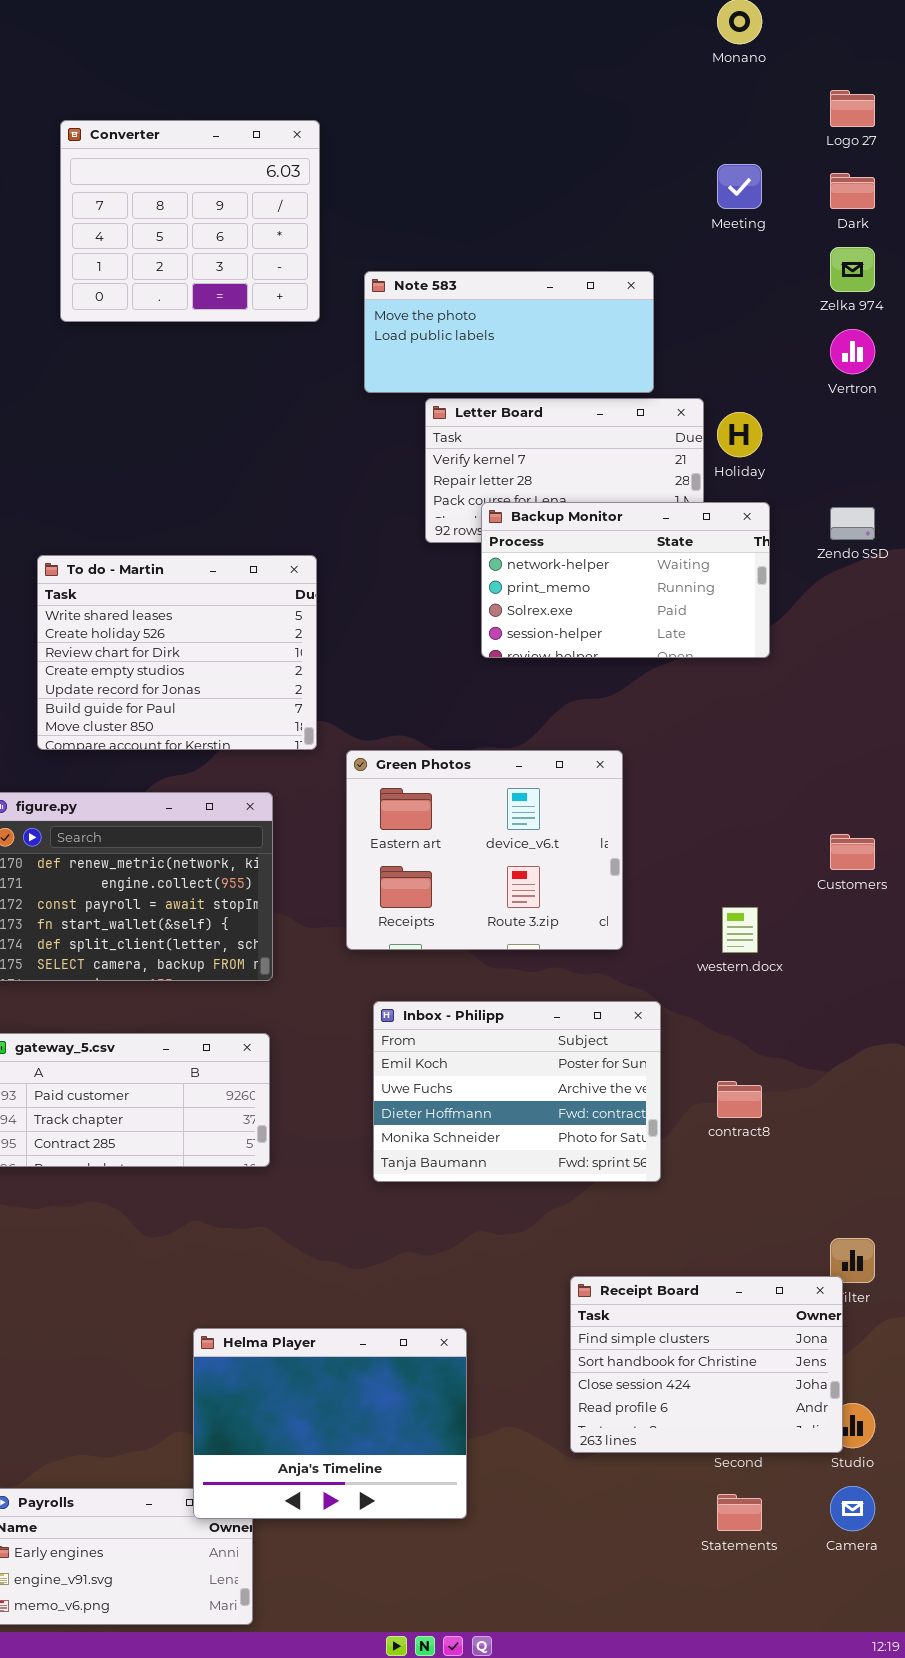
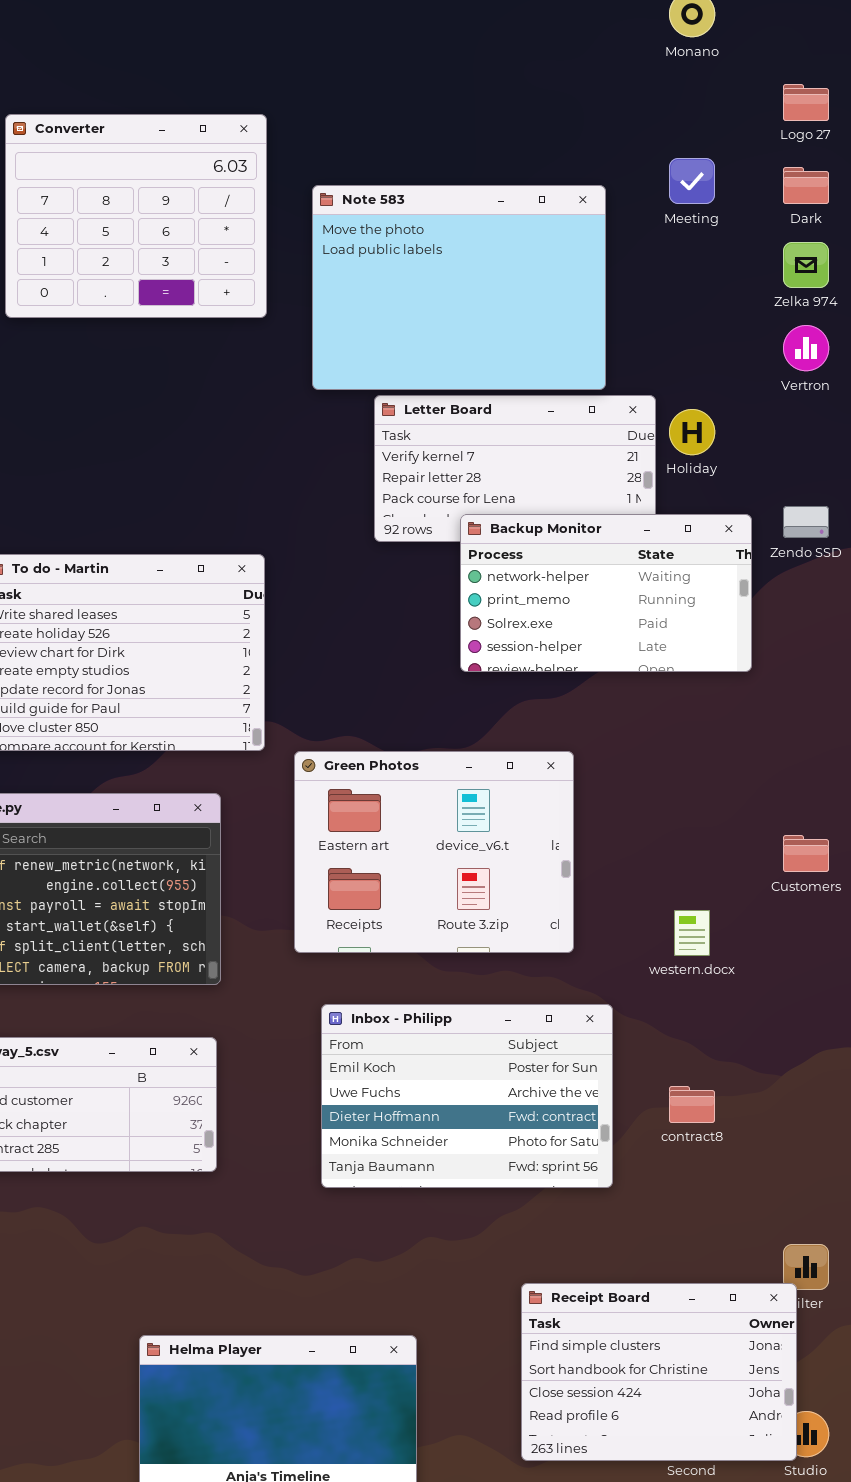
Note 583: [364,271,654,393] -> [312,185,606,390], resized
Backup Monitor: [481,502,770,658] -> [460,514,752,672], moved

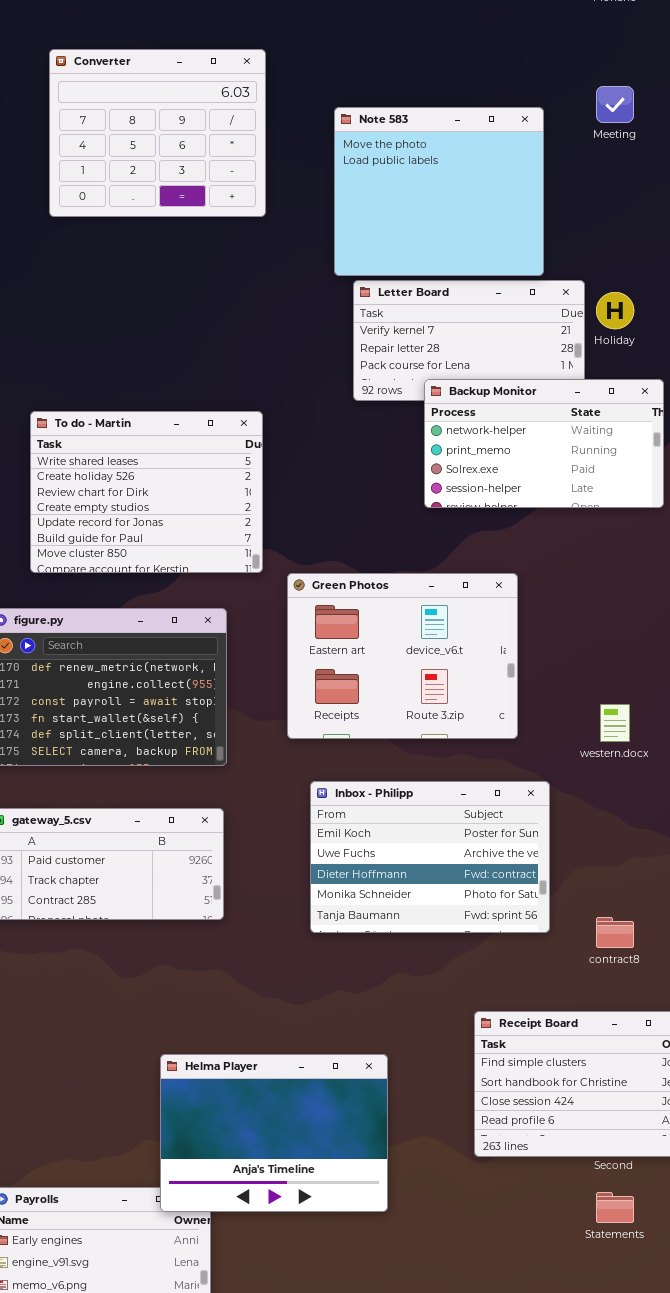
Note 583: [312,185,606,390] -> [334,107,544,276], resized
contract8: [669,1086,715,1123] -> [596,917,634,948], moved

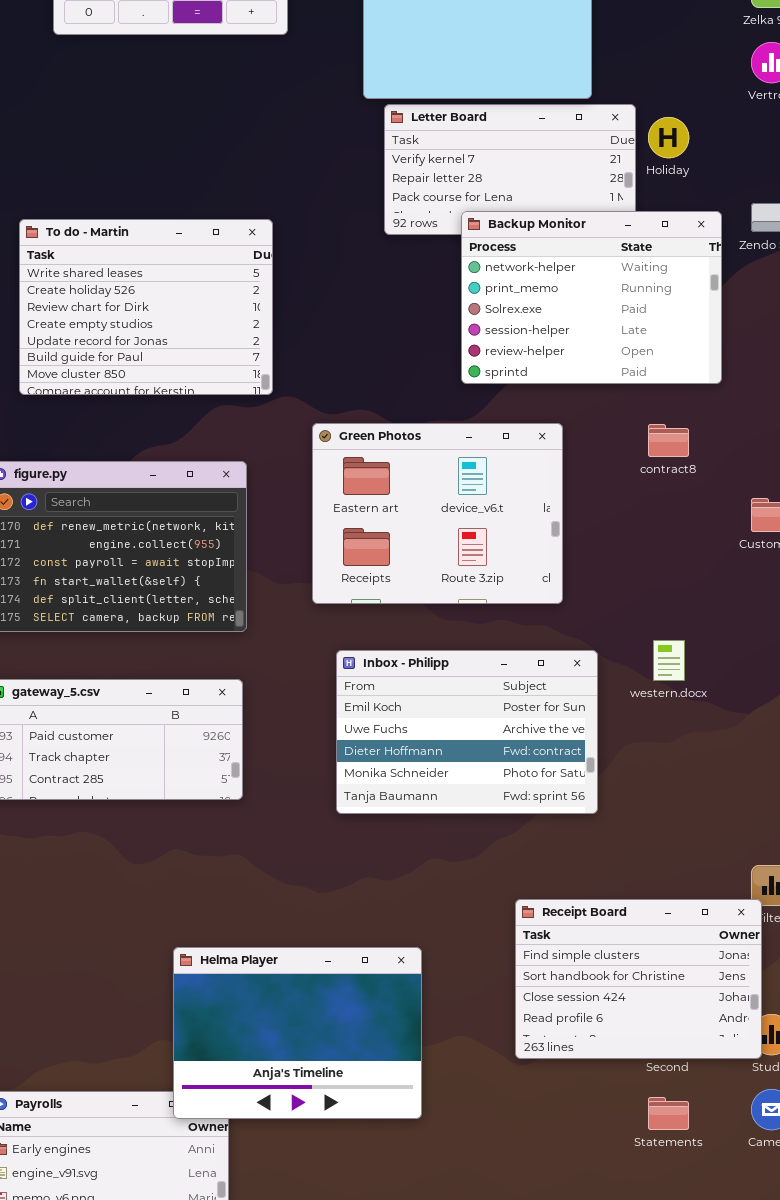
Backup Monitor: [424,379,664,508] -> [461,211,722,384], resized
To do - Martin: [30,411,263,573] -> [19,219,273,395], moved
western.docx: [600,704,630,742] -> [653,640,685,681], moved
contract8: [596,917,634,948] -> [648,424,689,457], moved

